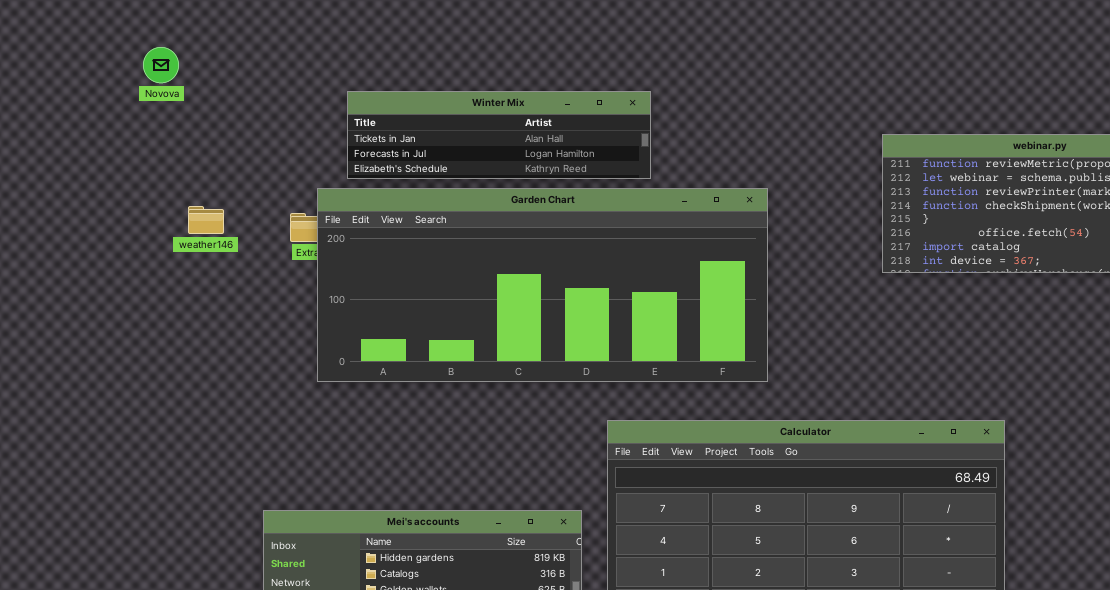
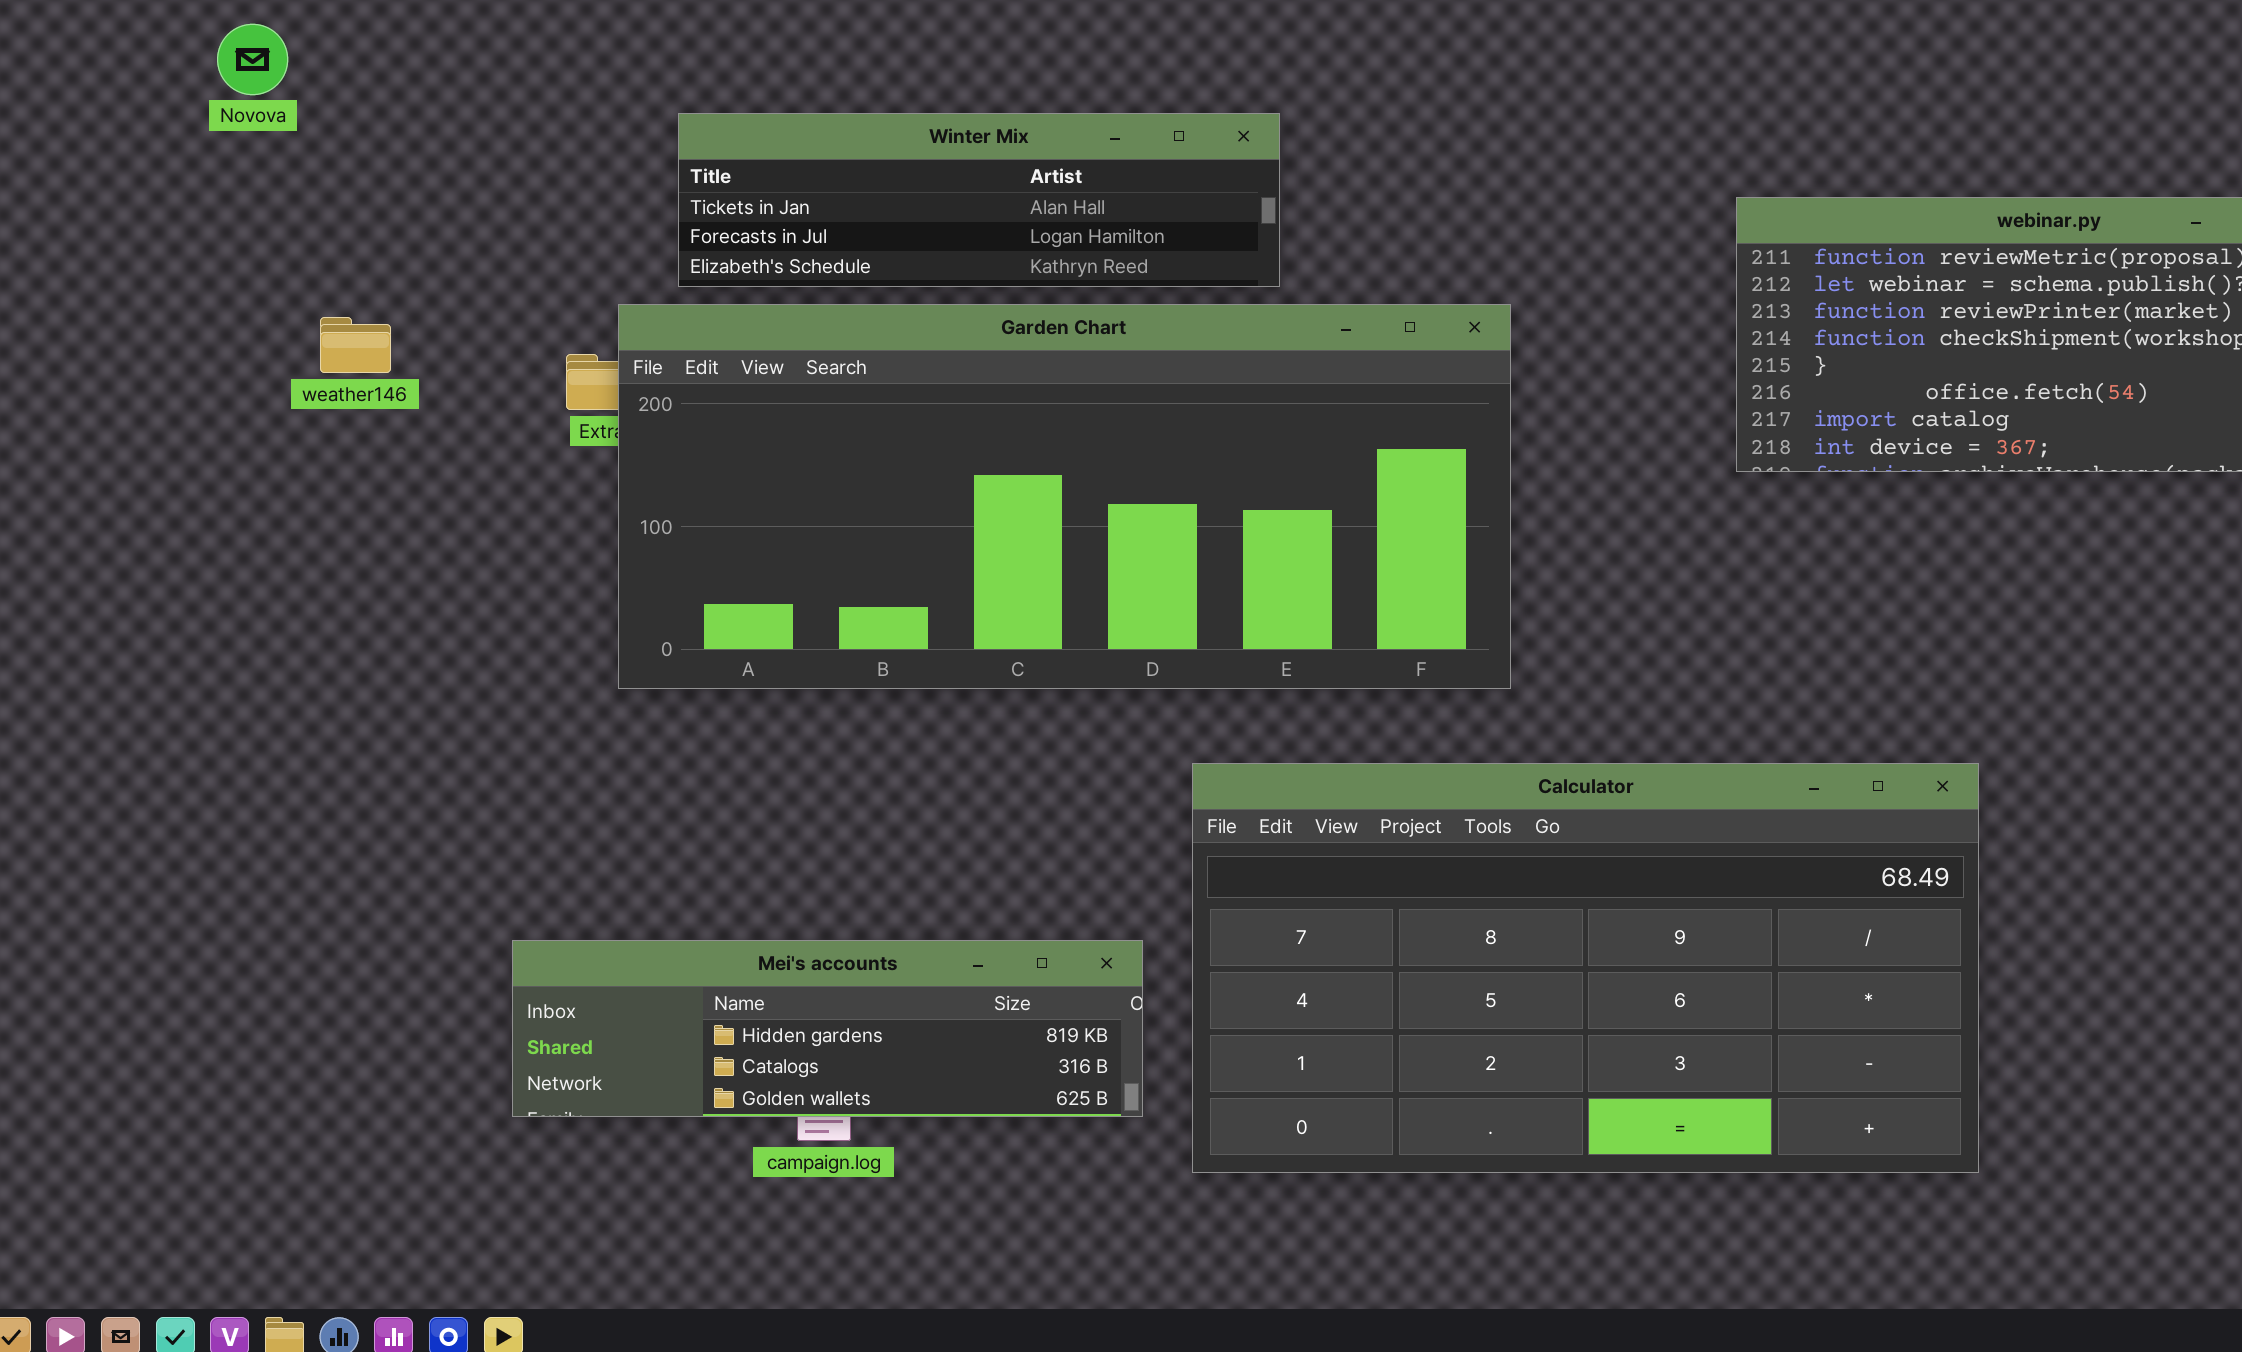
Novova: [143,47,179,83] -> [217,24,288,95], moved
weather146: [188,206,224,234] -> [320,317,391,373], moved

